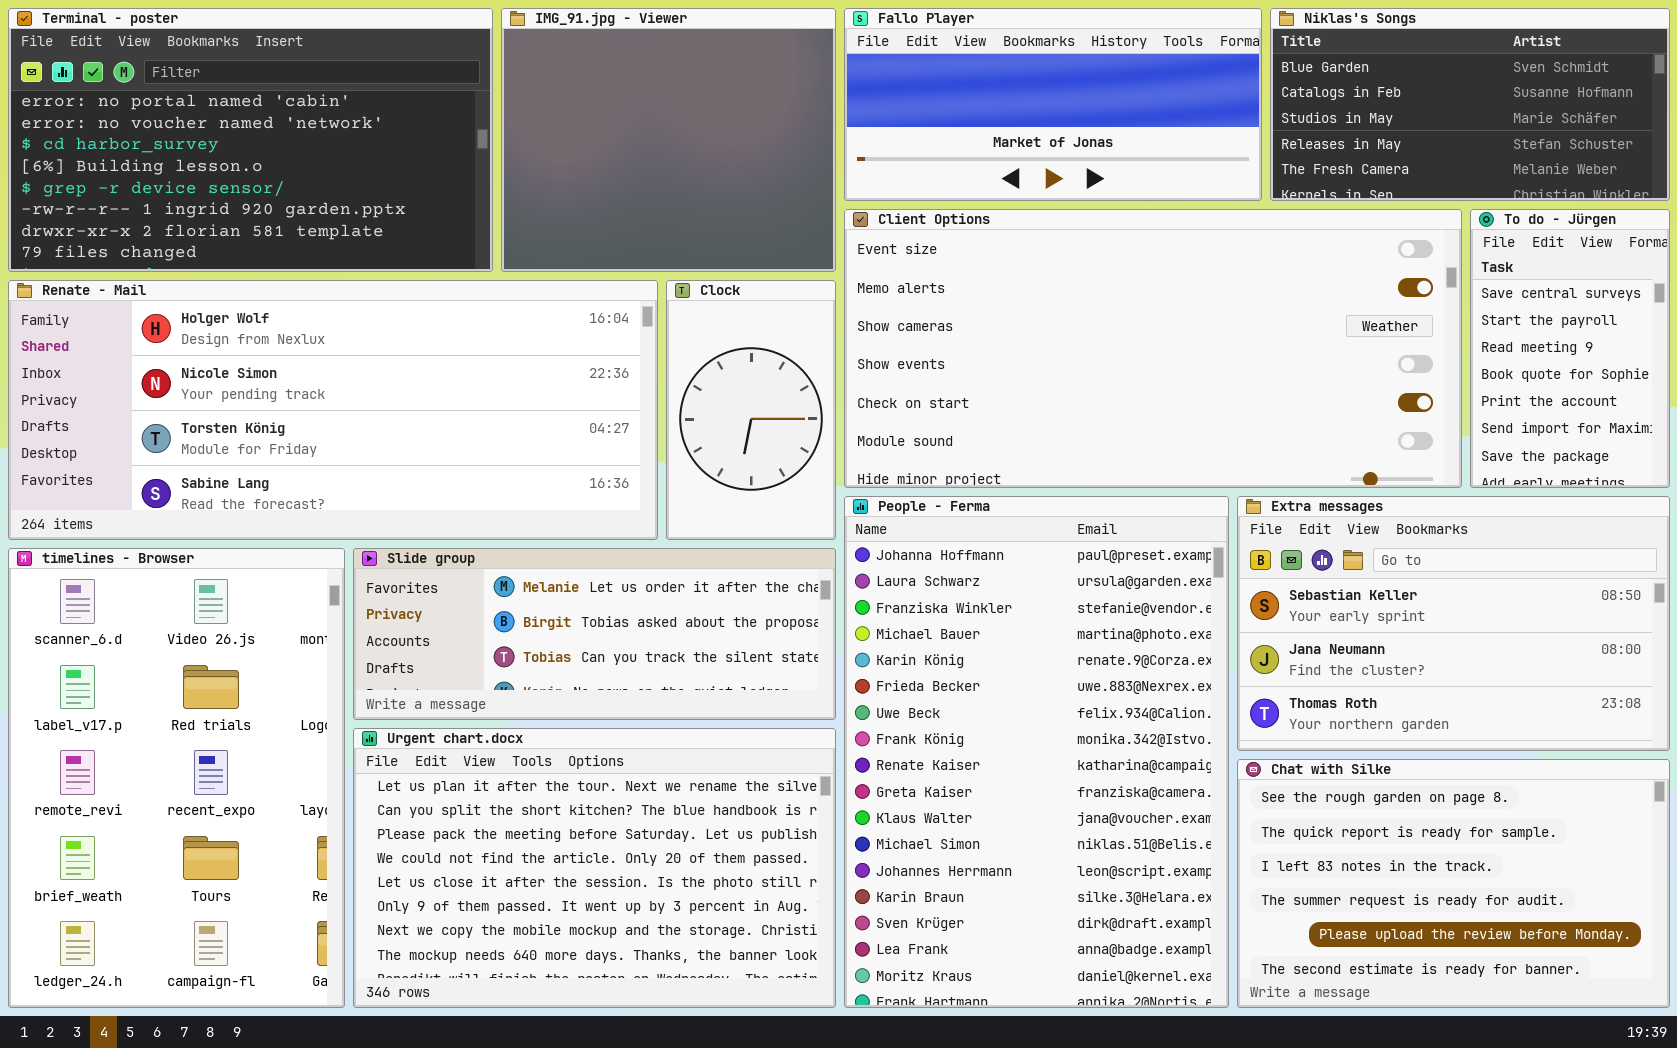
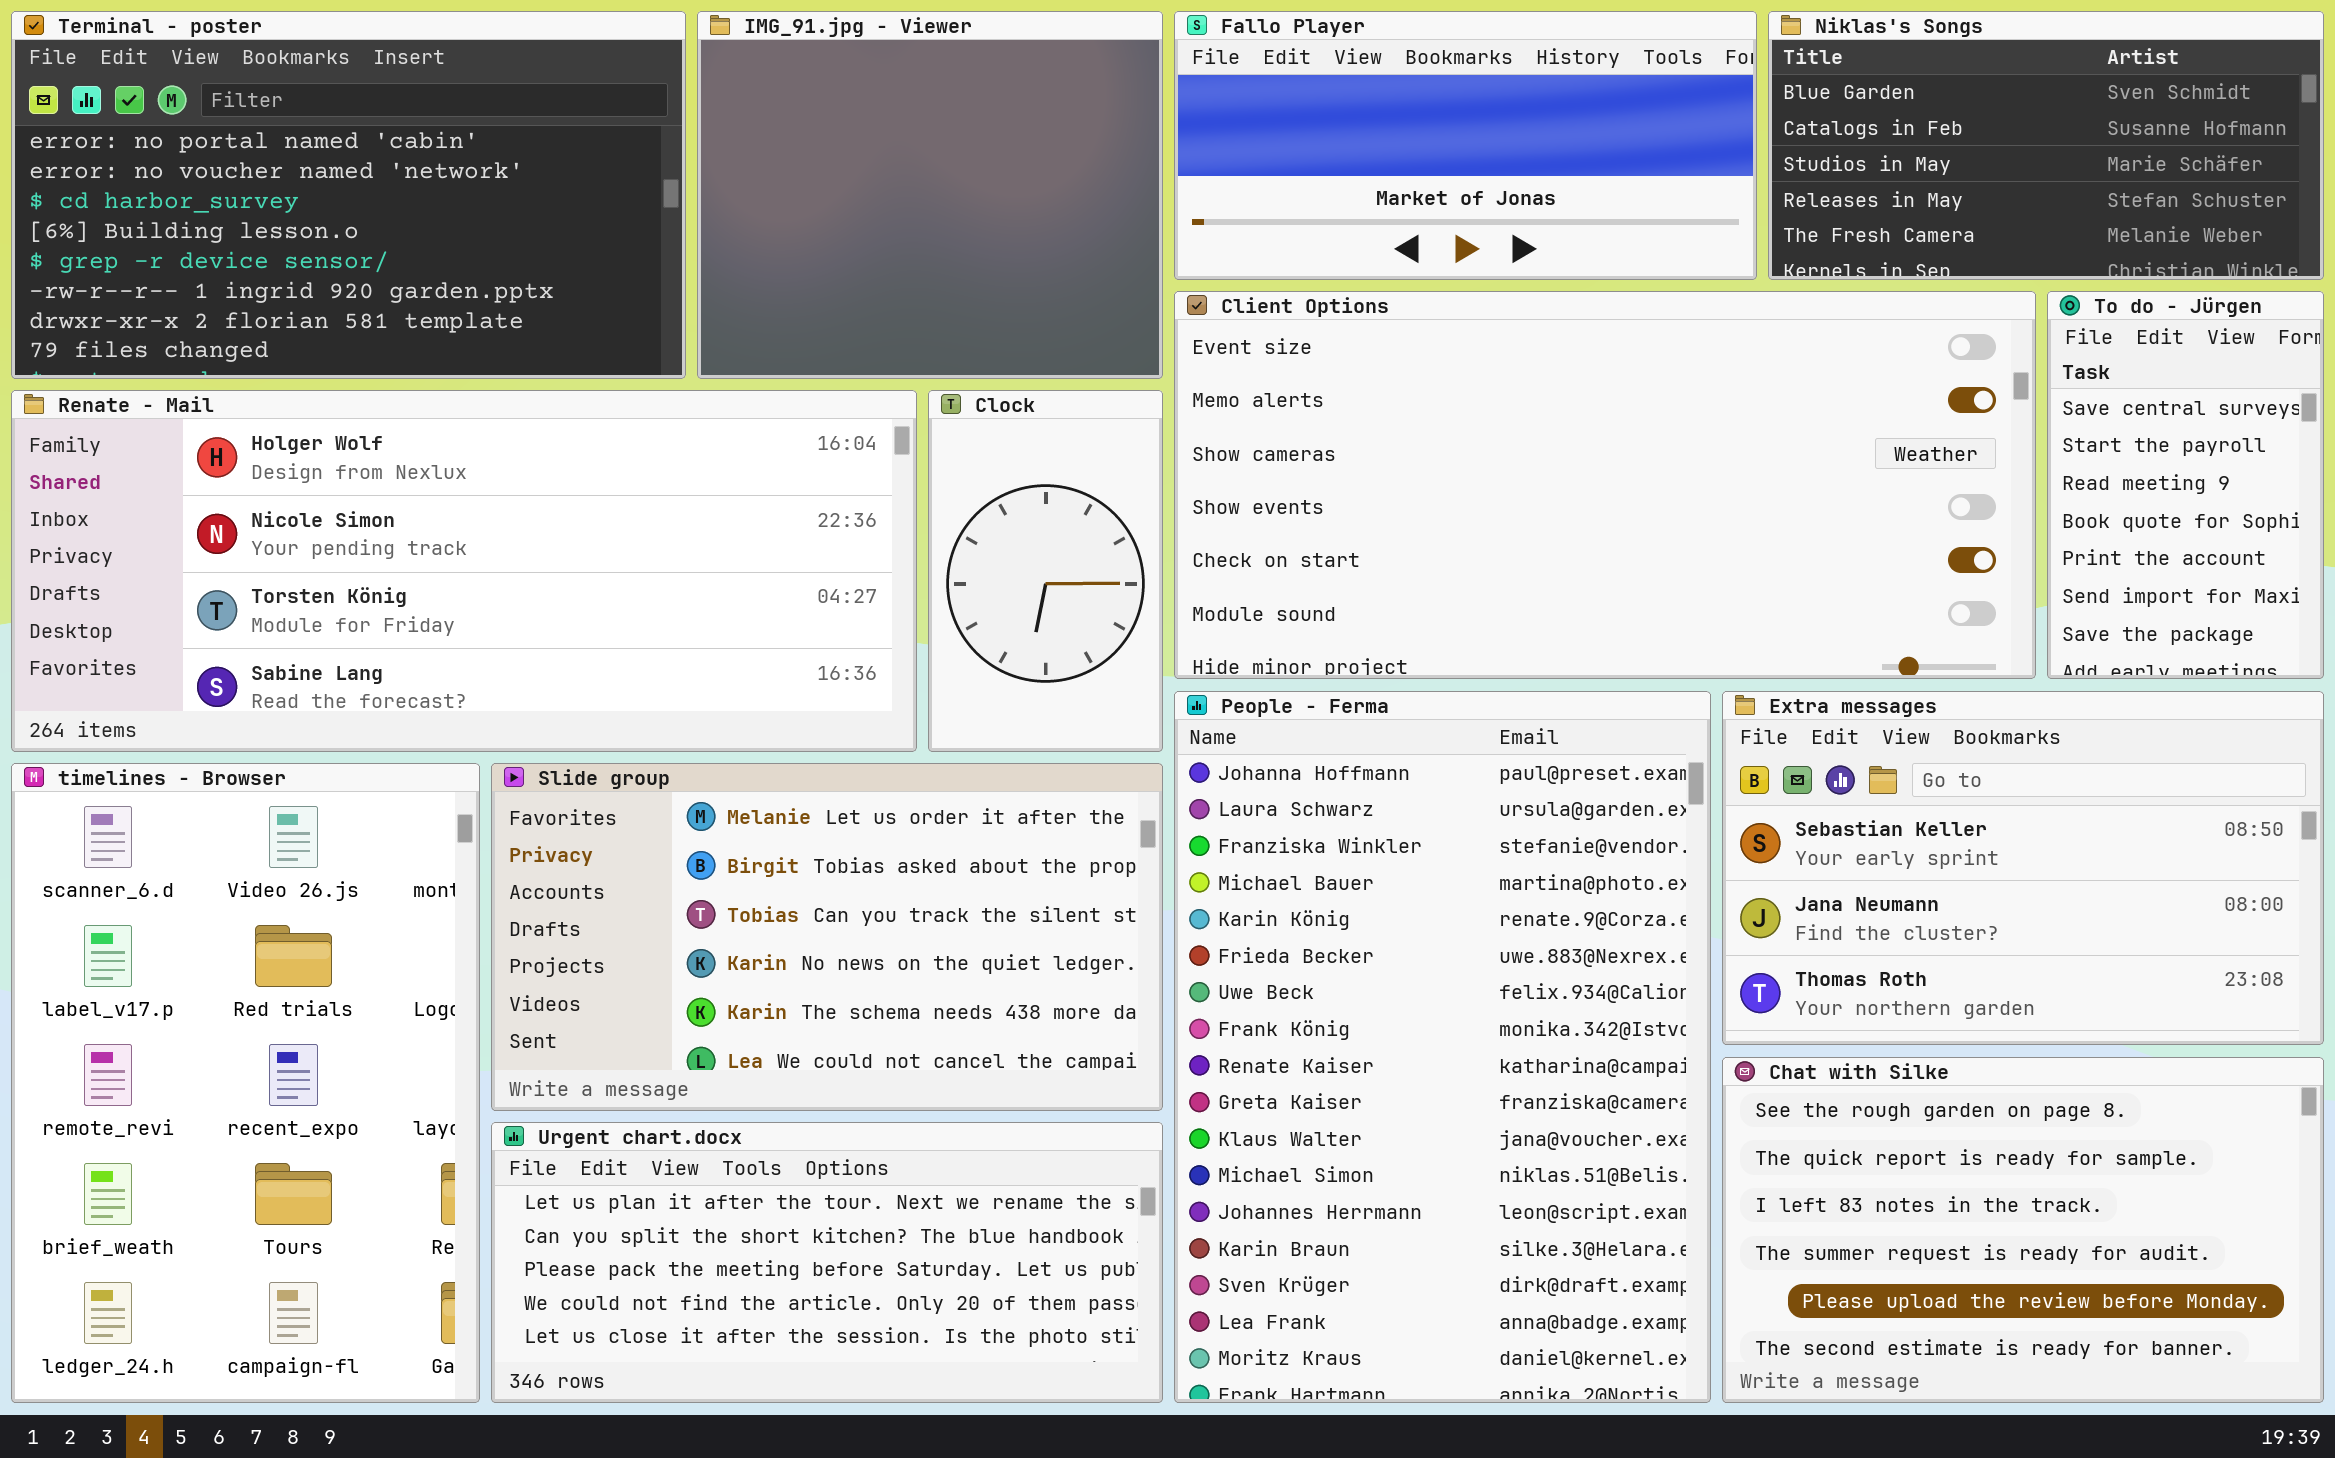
Slide group: [353,548,836,720] -> [491,763,1163,1111], resized
Urgent chart.docx: [353,728,836,1008] -> [491,1122,1163,1403], resized

